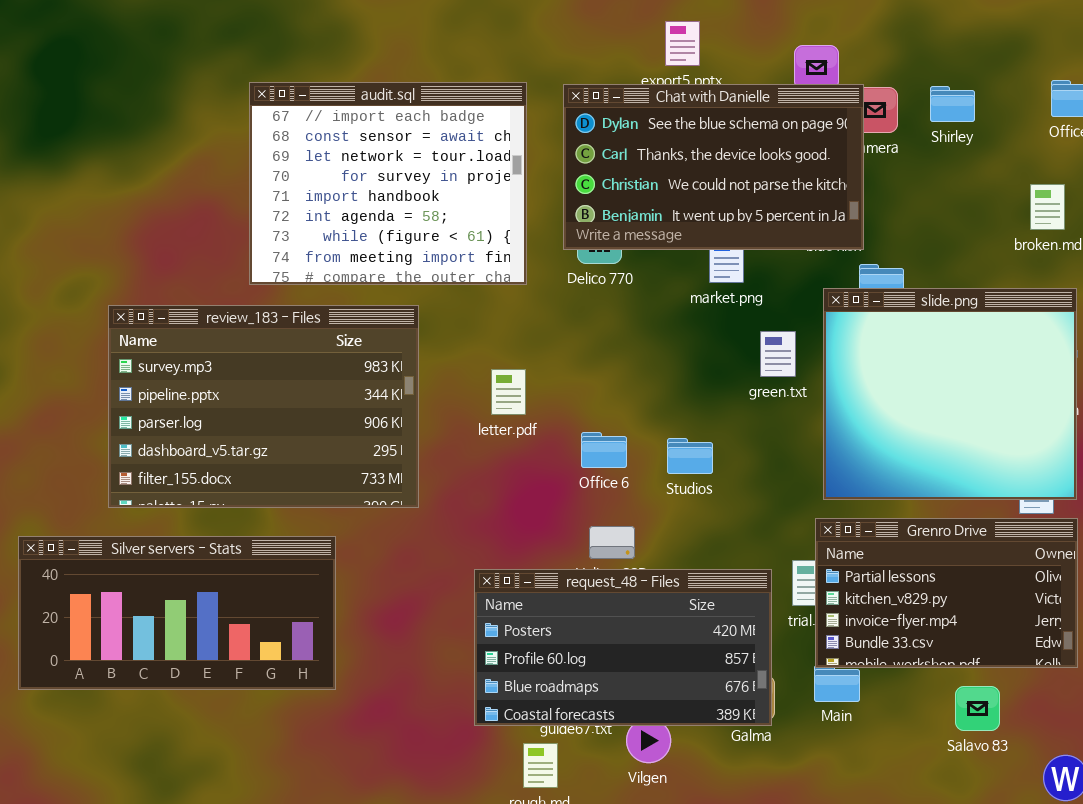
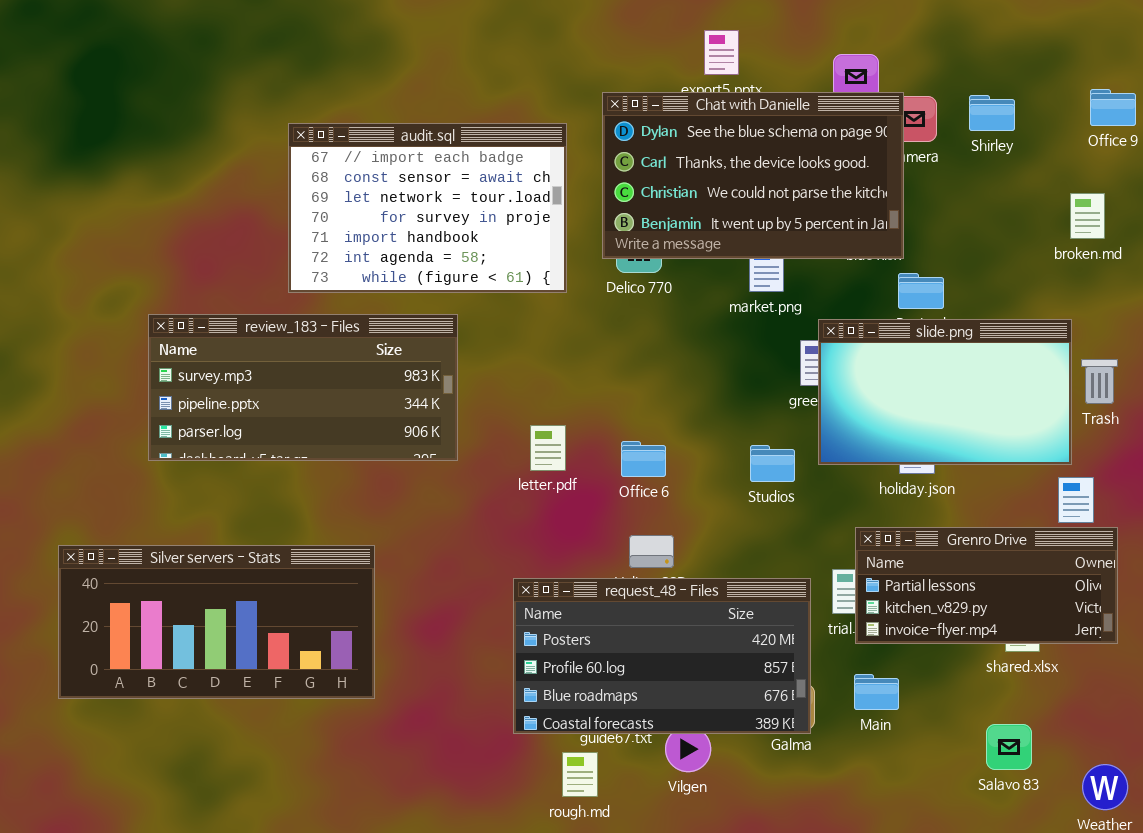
audit.sql: [249,82,527,285] -> [288,123,567,293], resized
slide.png: [823,288,1077,500] -> [818,319,1072,465], moved, resized
review_183 - Files: [108,305,419,508] -> [148,314,458,461], resized
letter.pdf: [491,369,526,415] -> [530,425,566,471], moved
Studios: [667,438,713,474] -> [750,445,795,482], moved
Grenro Drive: [815,518,1078,668] -> [855,527,1118,644], resized
Salavo 83: [955,686,1000,731] -> [986,724,1032,770], moved

